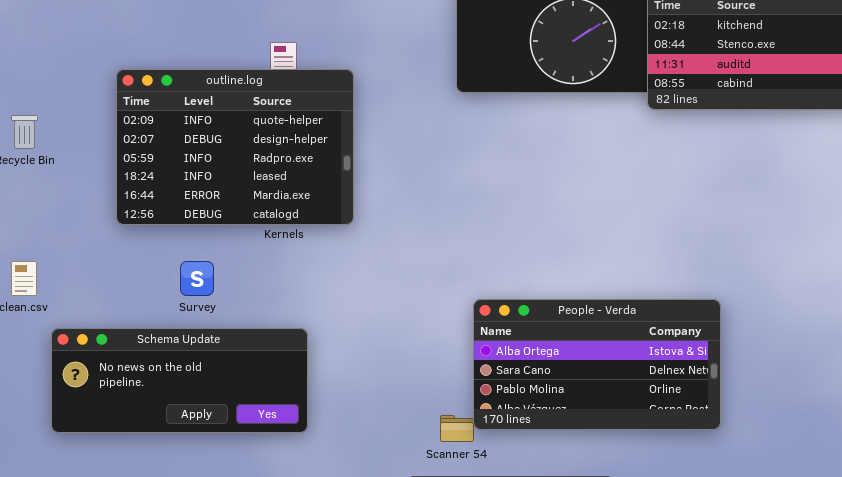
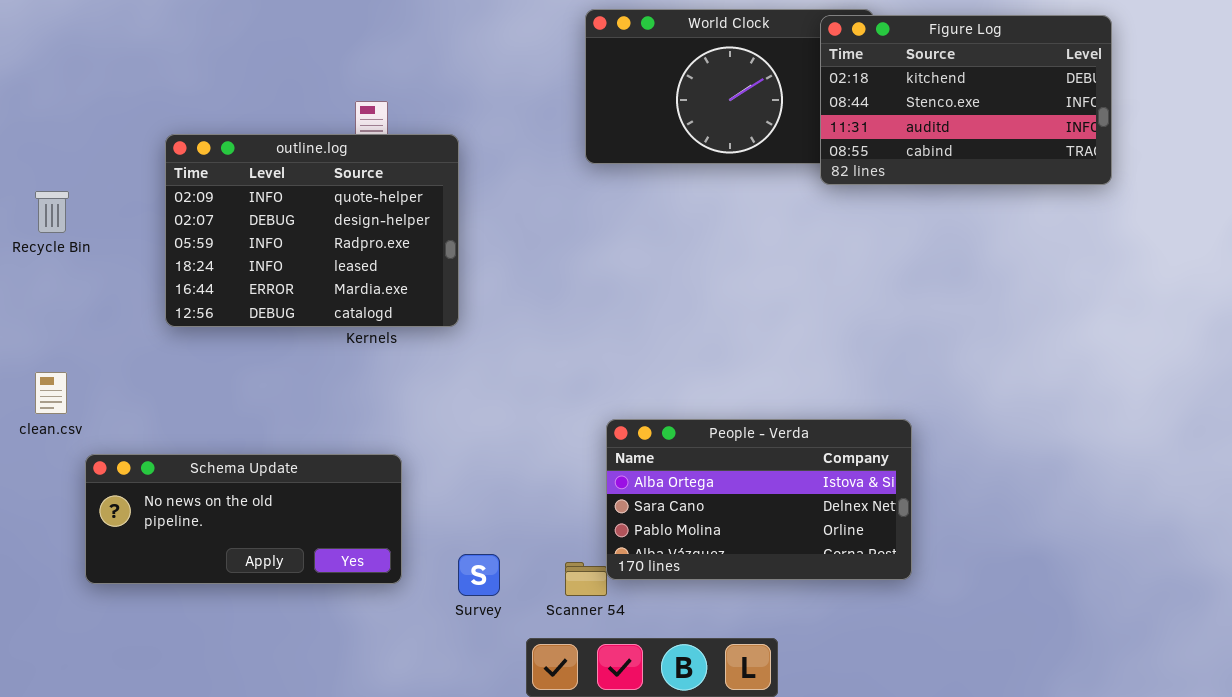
Survey: [180,261,214,296] -> [458,554,500,596], moved

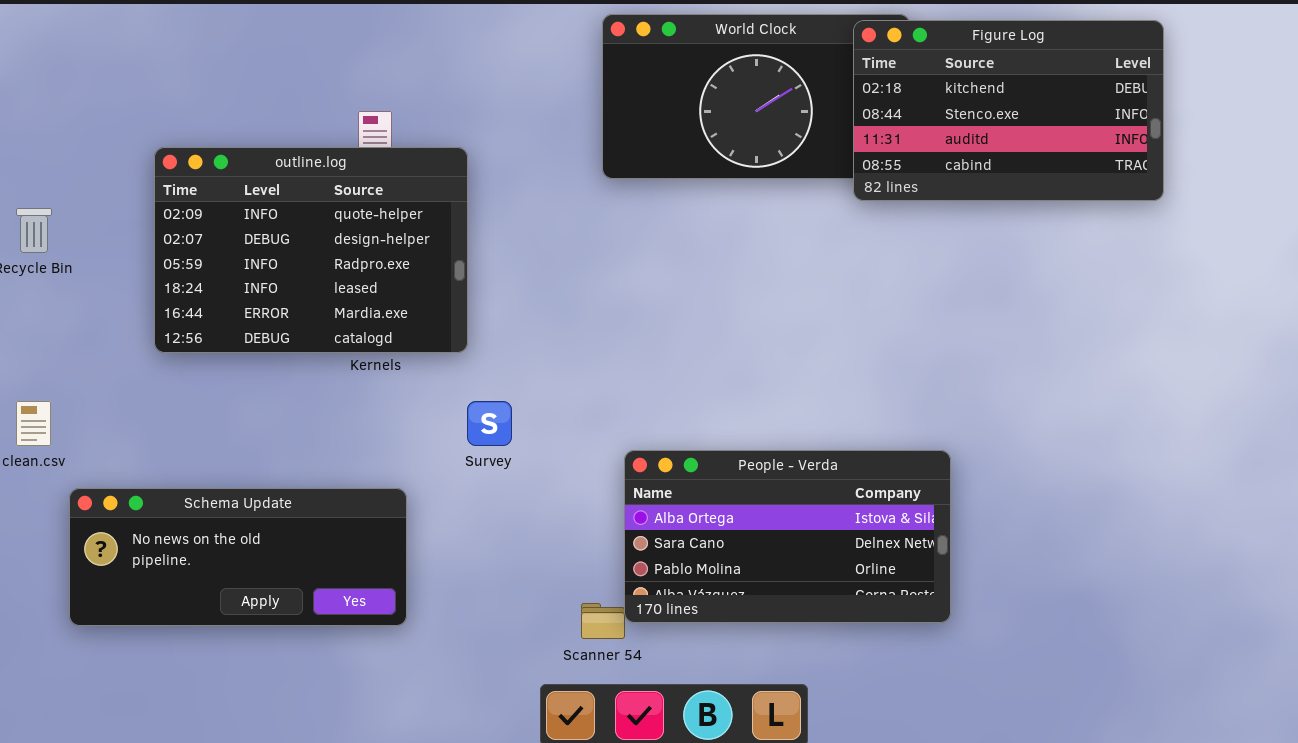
Survey: [458,554,500,596] -> [467,401,512,446], moved

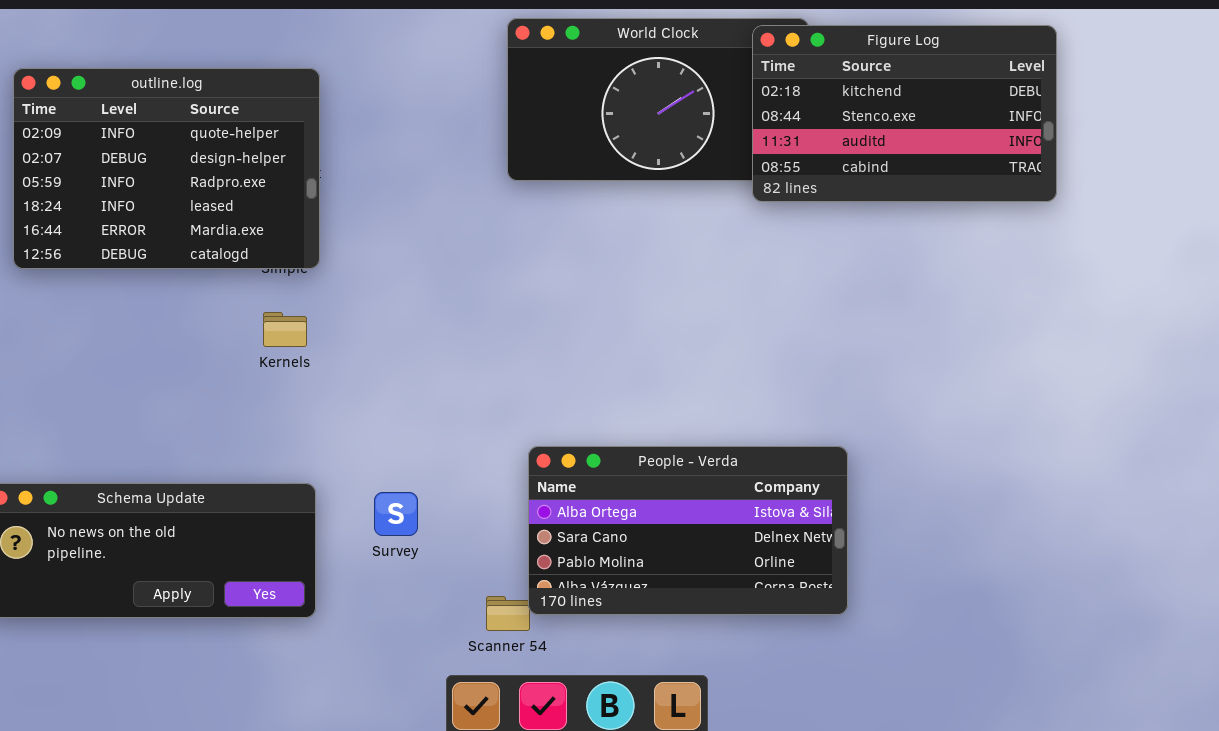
outline.log: [154,147,468,353] -> [13,68,320,269], moved
Survey: [467,401,512,446] -> [374,492,418,536], moved

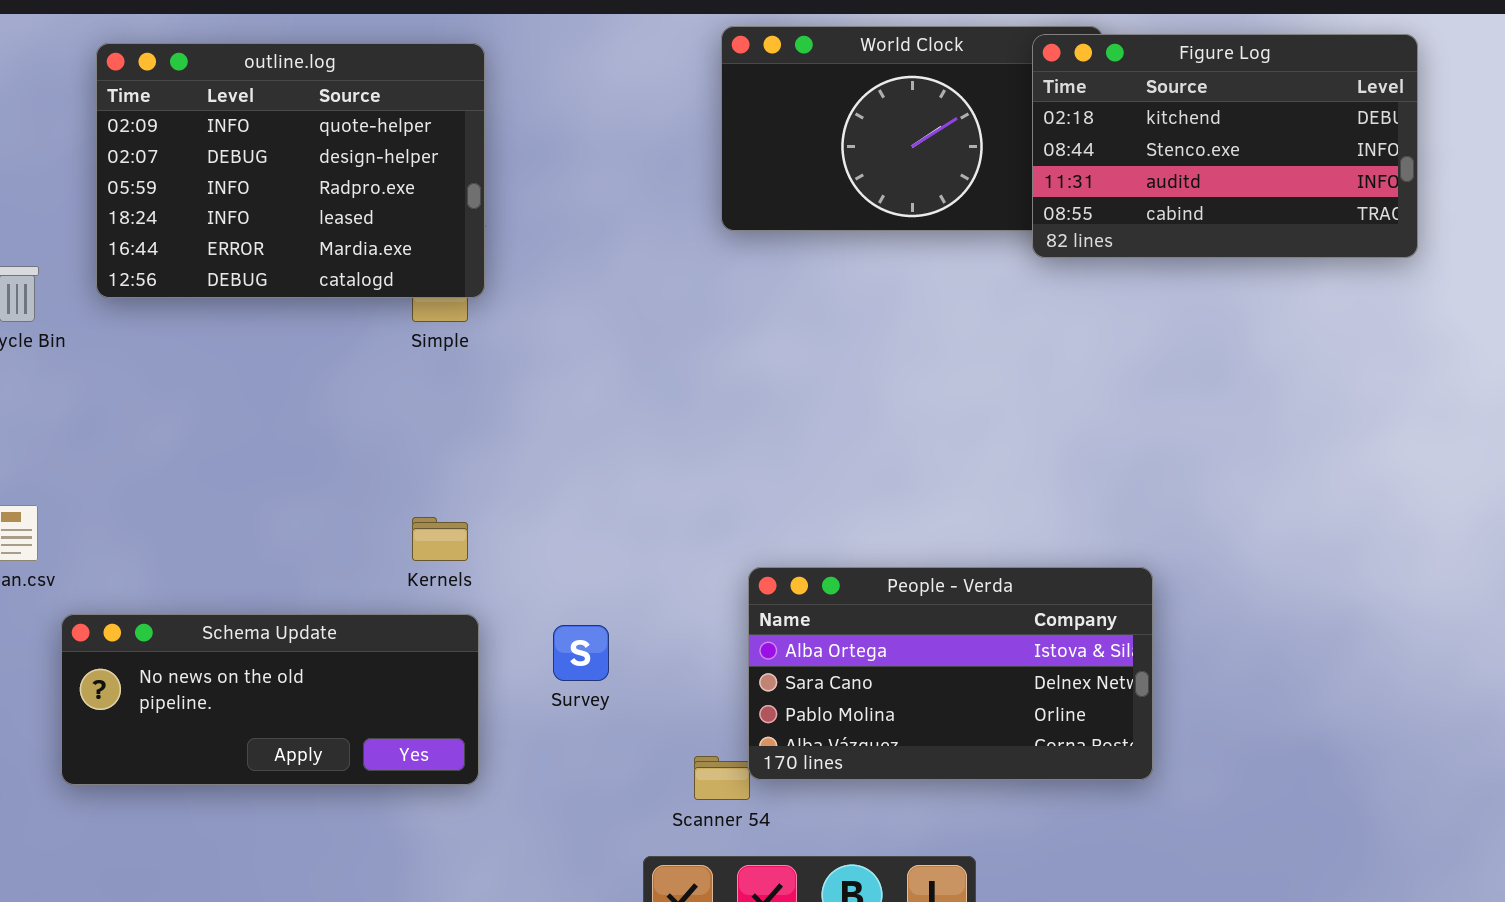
outline.log: [13,68,320,269] -> [96,43,485,298], moved
Kernels: [263,312,307,347] -> [412,517,468,561], moved

